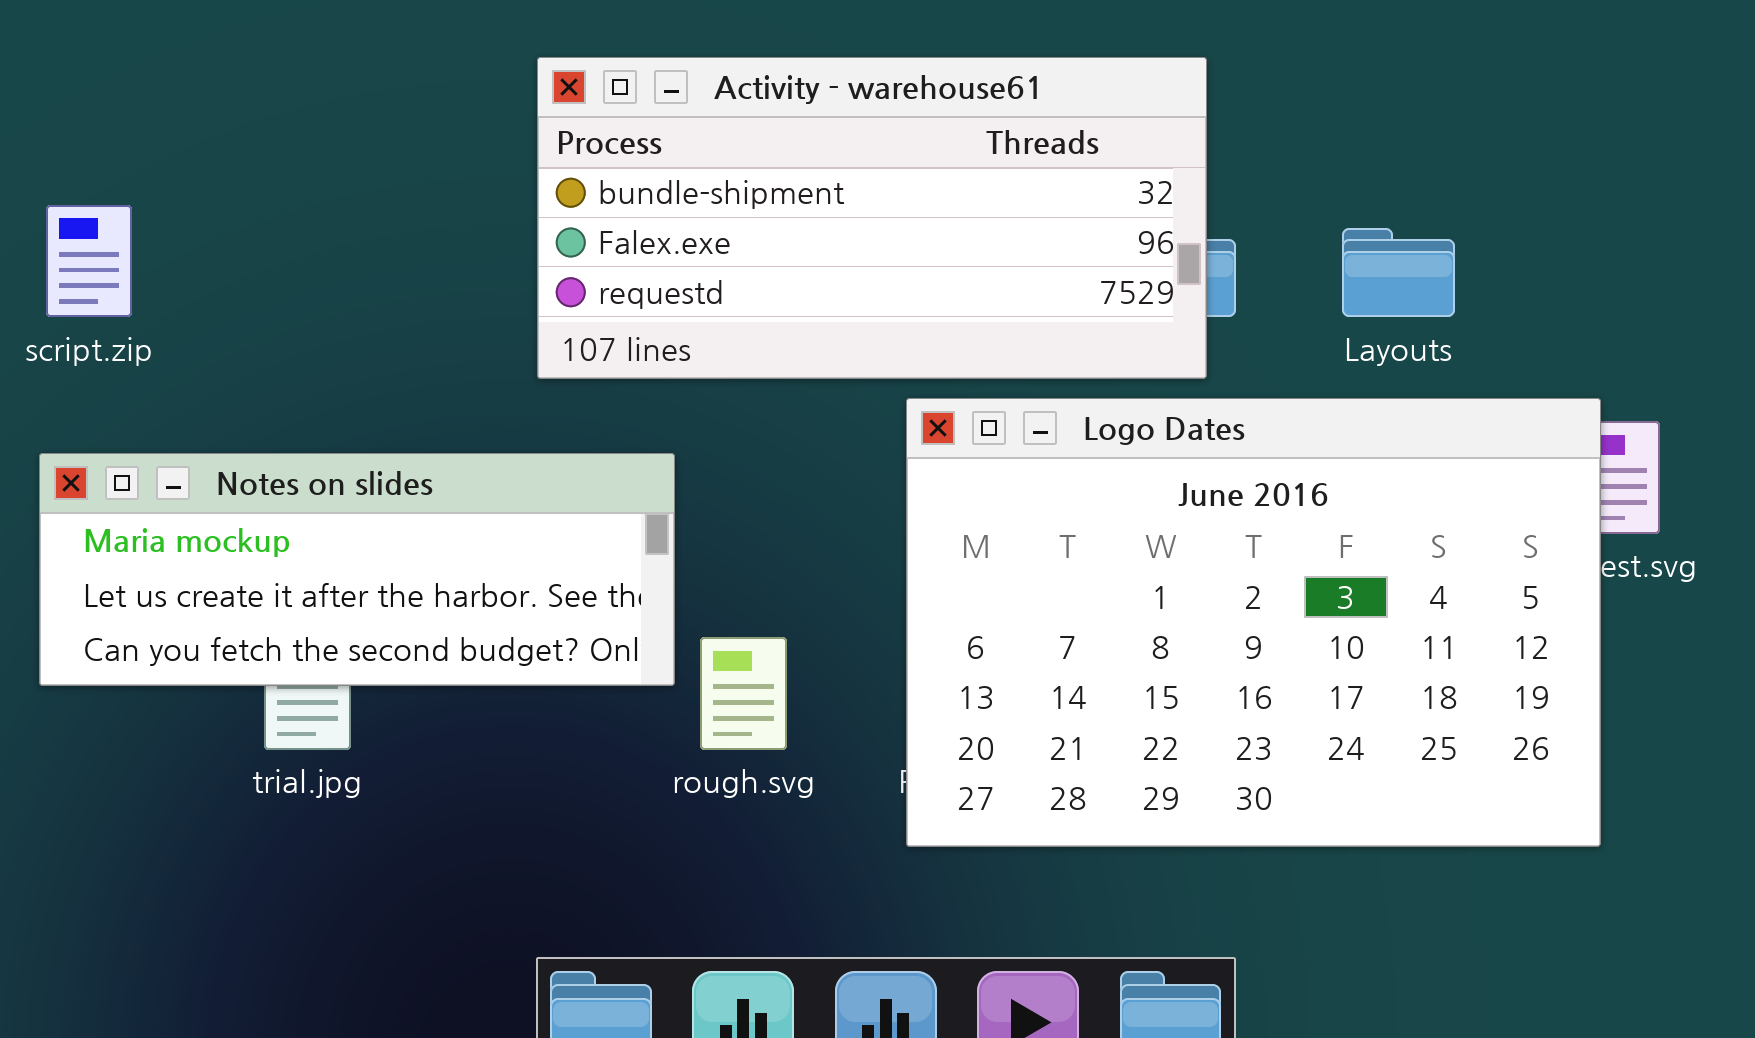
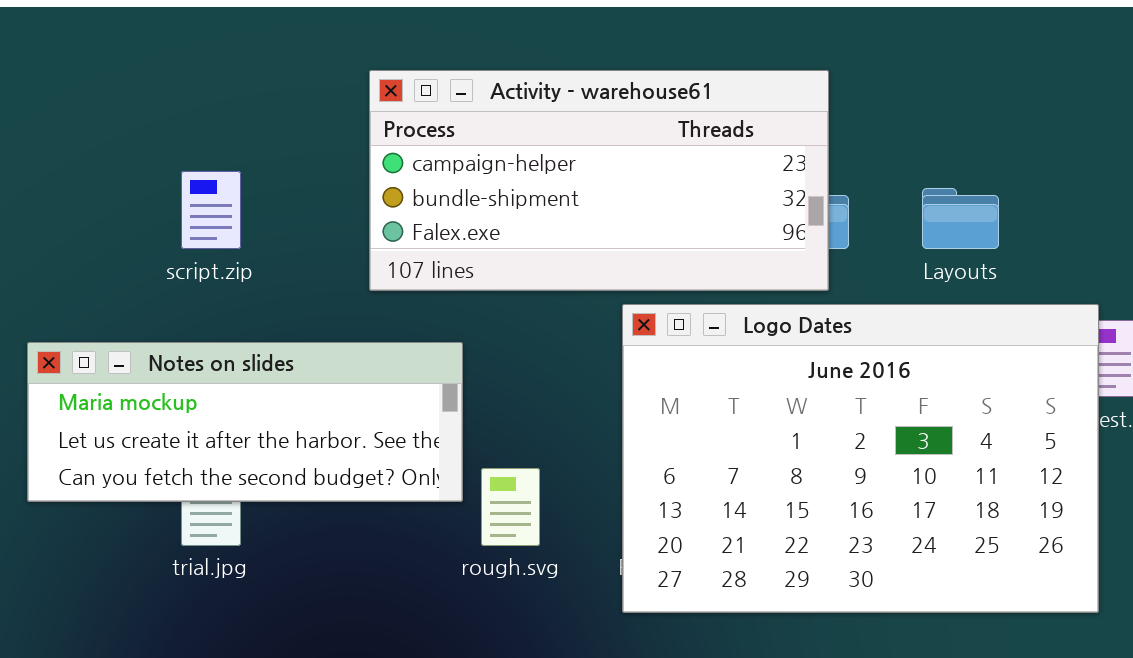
Activity - warehouse61: [537,57,1207,379] -> [369,70,829,291], scrolled up 1 row
script.zip: [46,205,132,317] -> [181,171,241,249], moved

